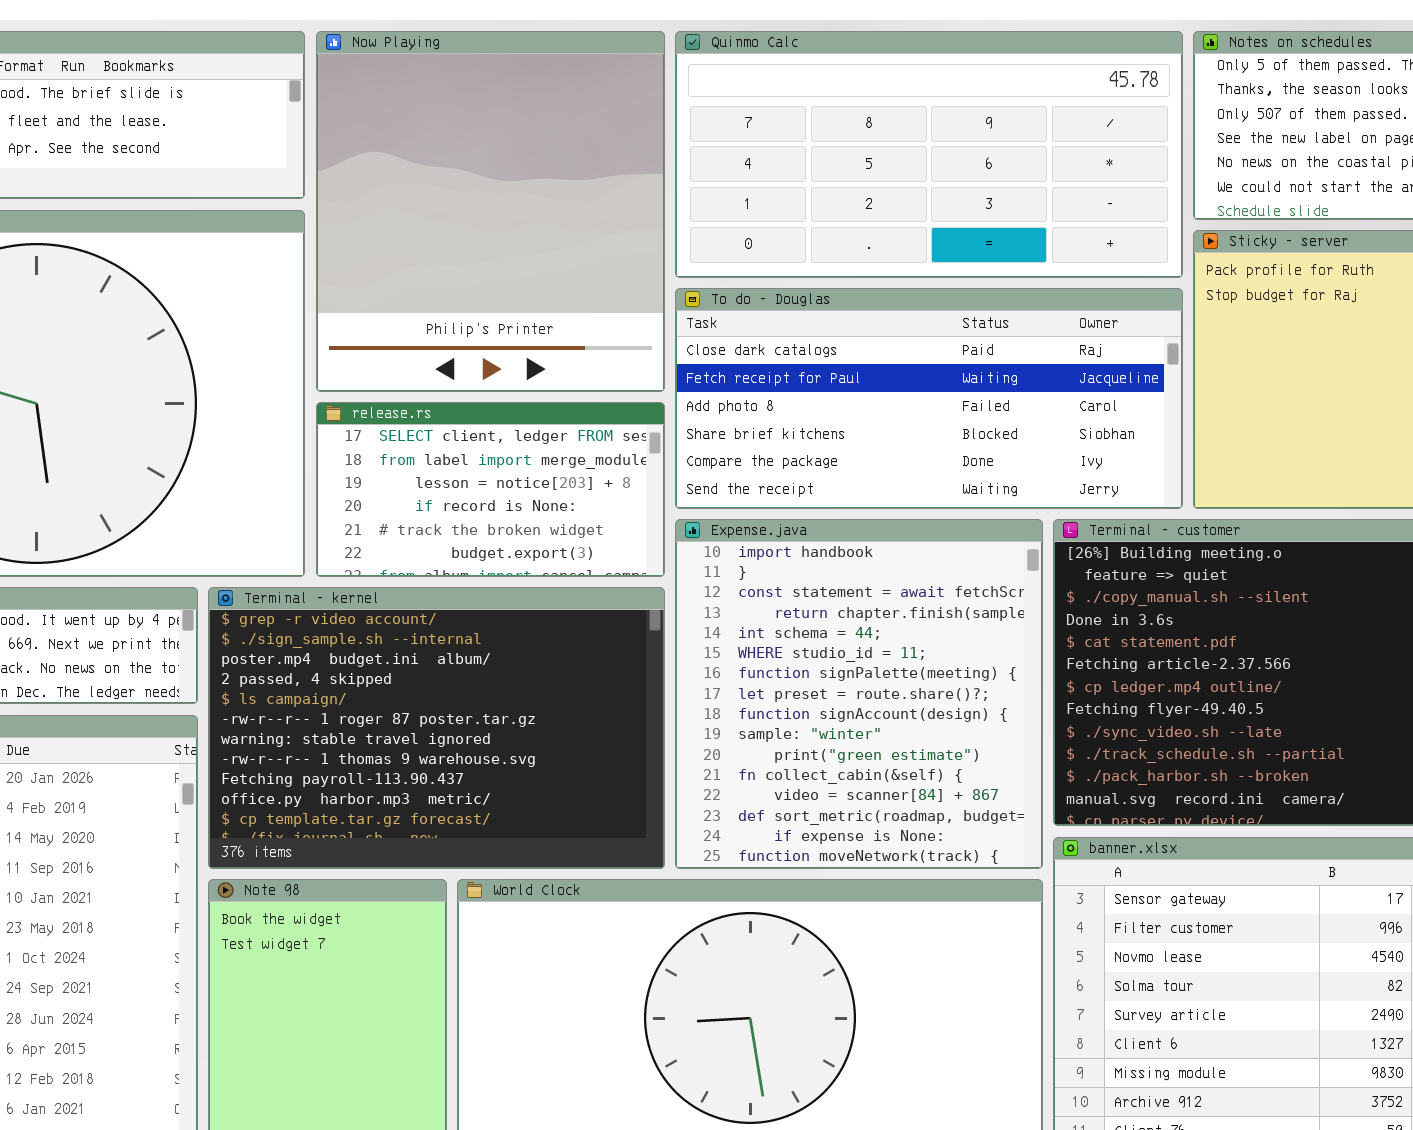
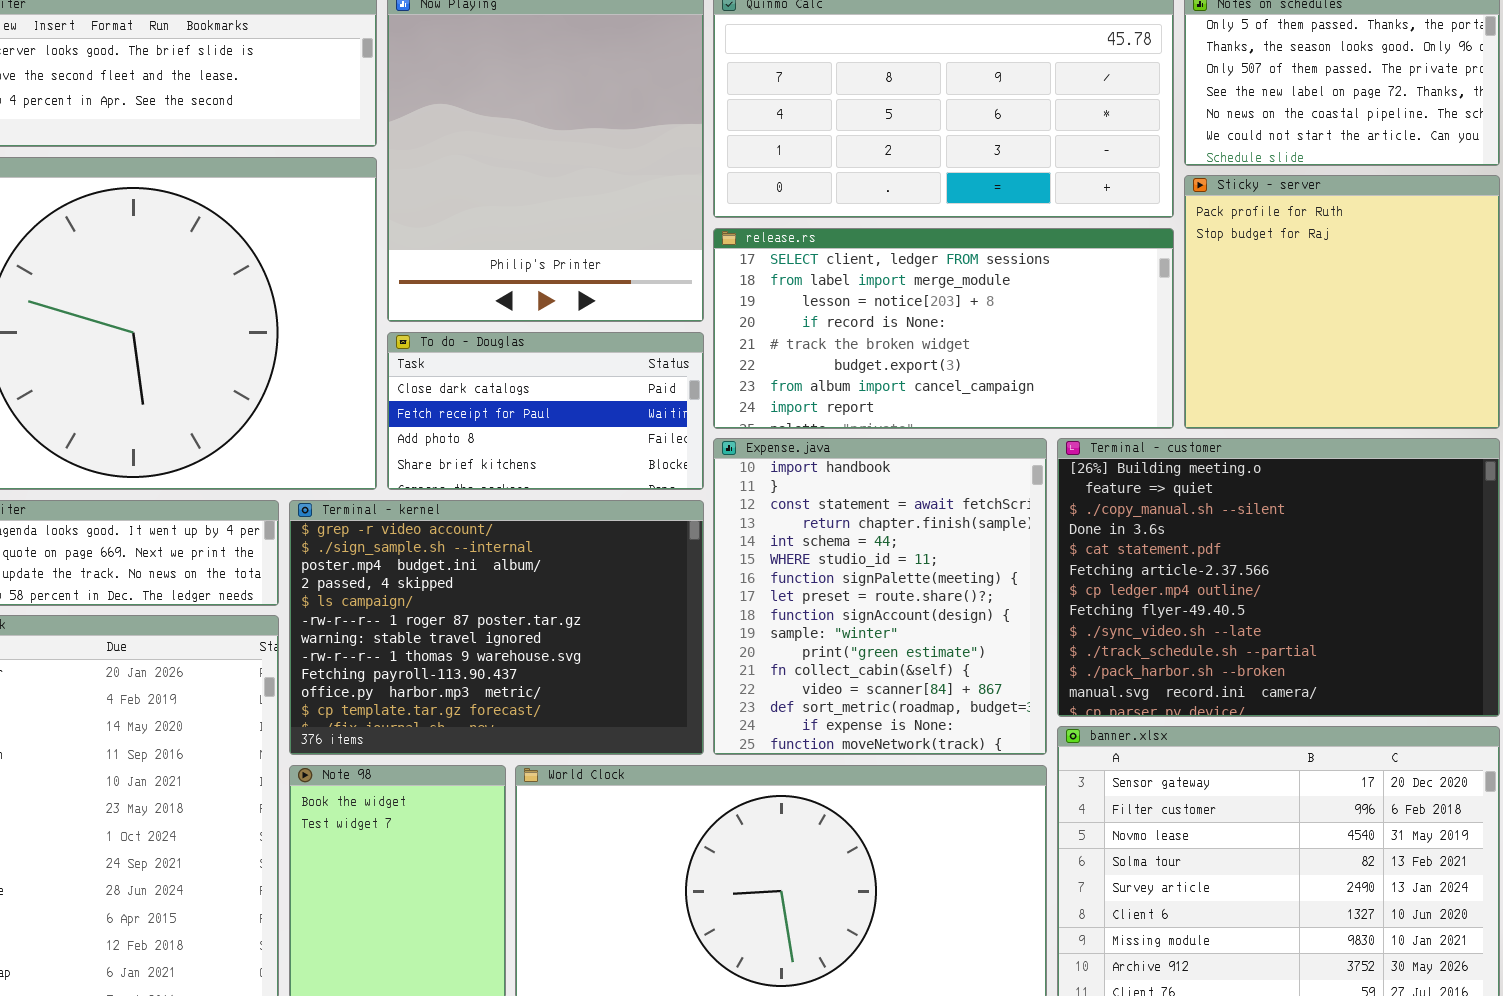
To do - Douglas: [675,288,1183,509] -> [387,332,704,490], moved, resized
release.rs: [316,402,665,577] -> [713,228,1174,429], moved, resized

